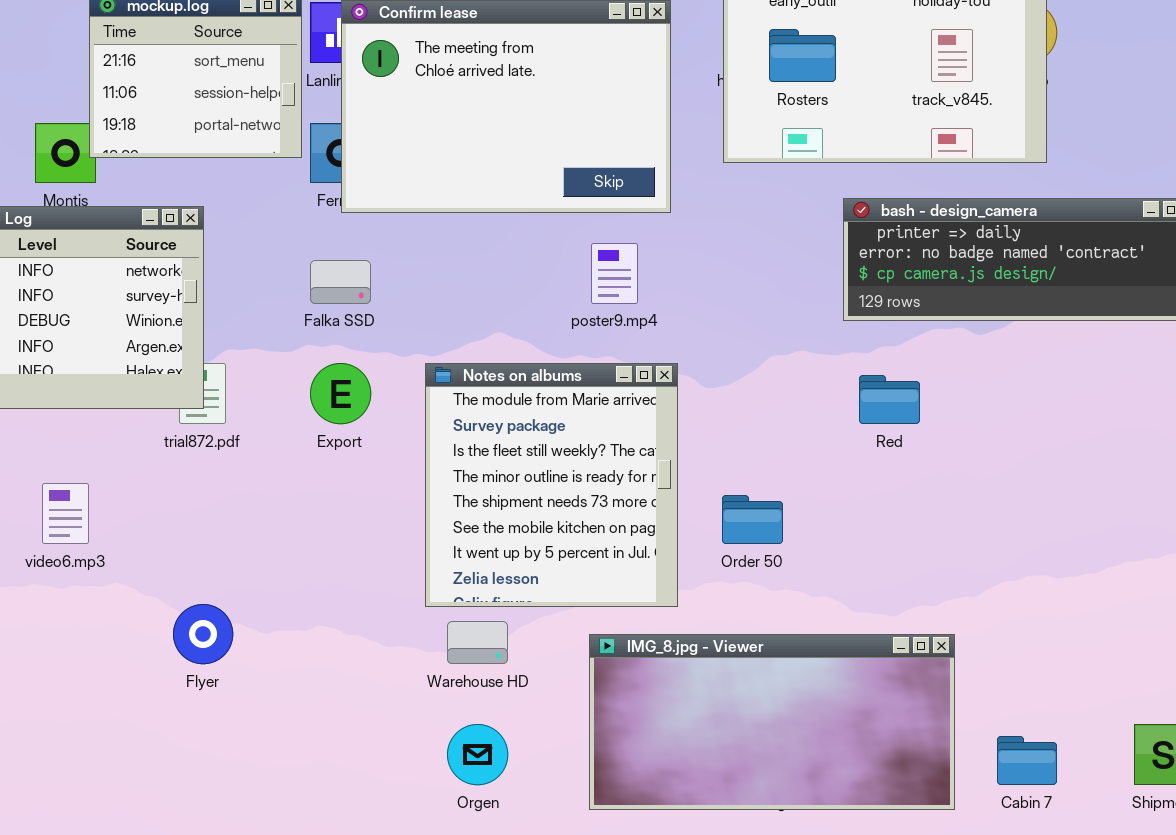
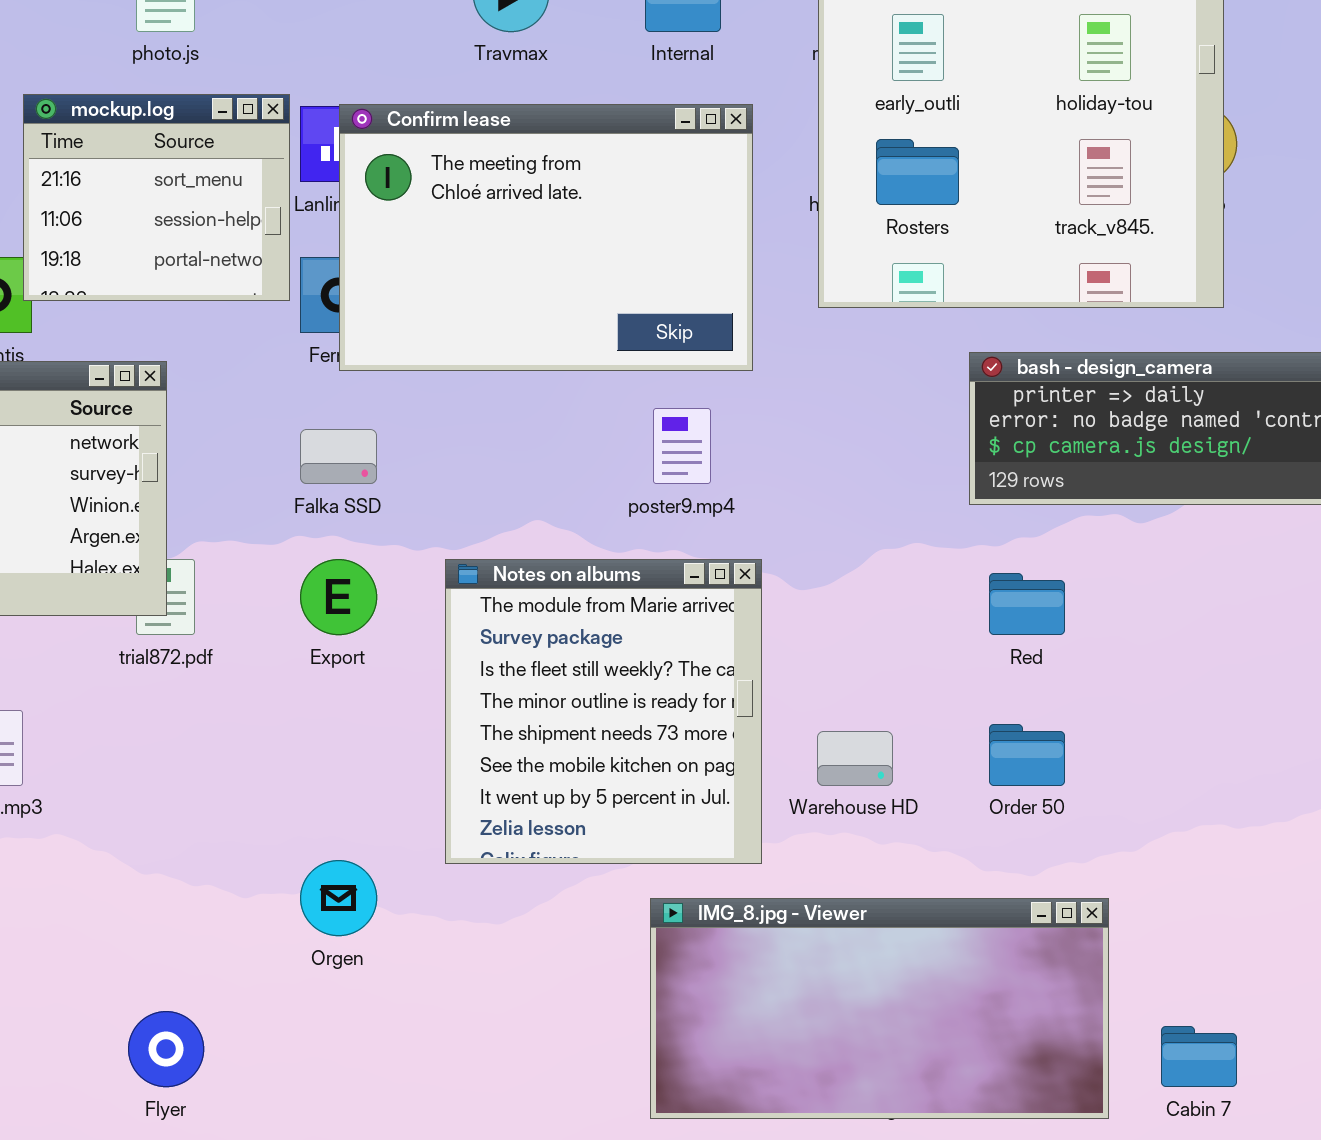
Order 50: [722,495,783,544] -> [989,724,1065,786], moved
Flyer: [173,604,233,664] -> [128,1011,204,1087], moved
Warehouse HD: [447,621,508,664] -> [817,731,893,786], moved
Orgen: [447,724,508,785] -> [300,860,377,936], moved

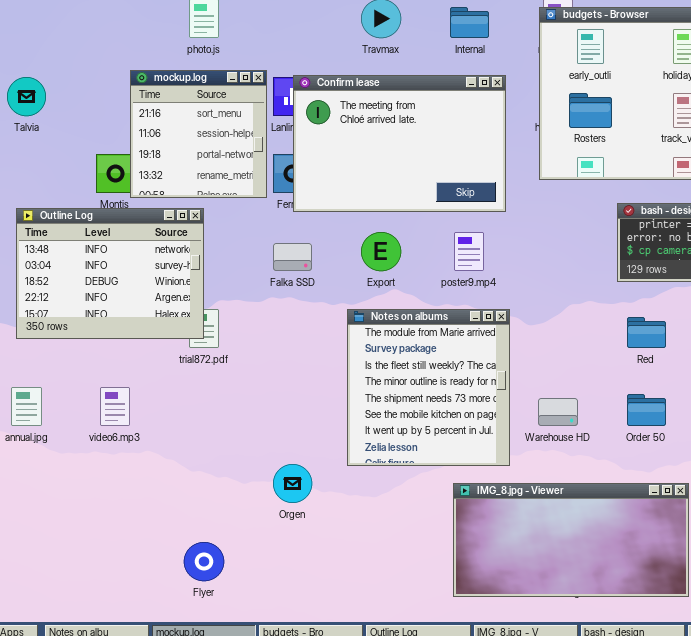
mockup.log: [23,94,290,301] -> [130,70,267,198], resized
Export: [300,559,377,635] -> [361,232,401,271], moved

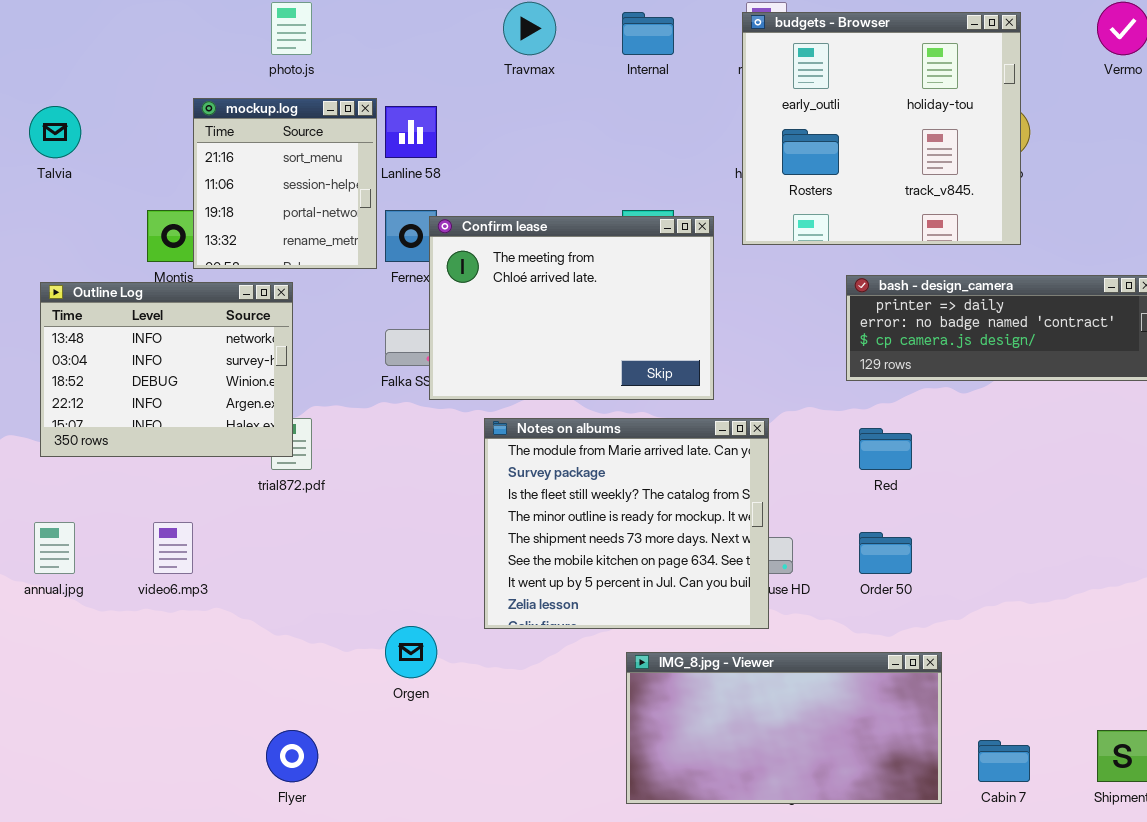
Confirm lease: [293,75,506,212] -> [429,216,714,400], moved
Notes on albums: [347,309,510,466] -> [484,418,769,629], resized

